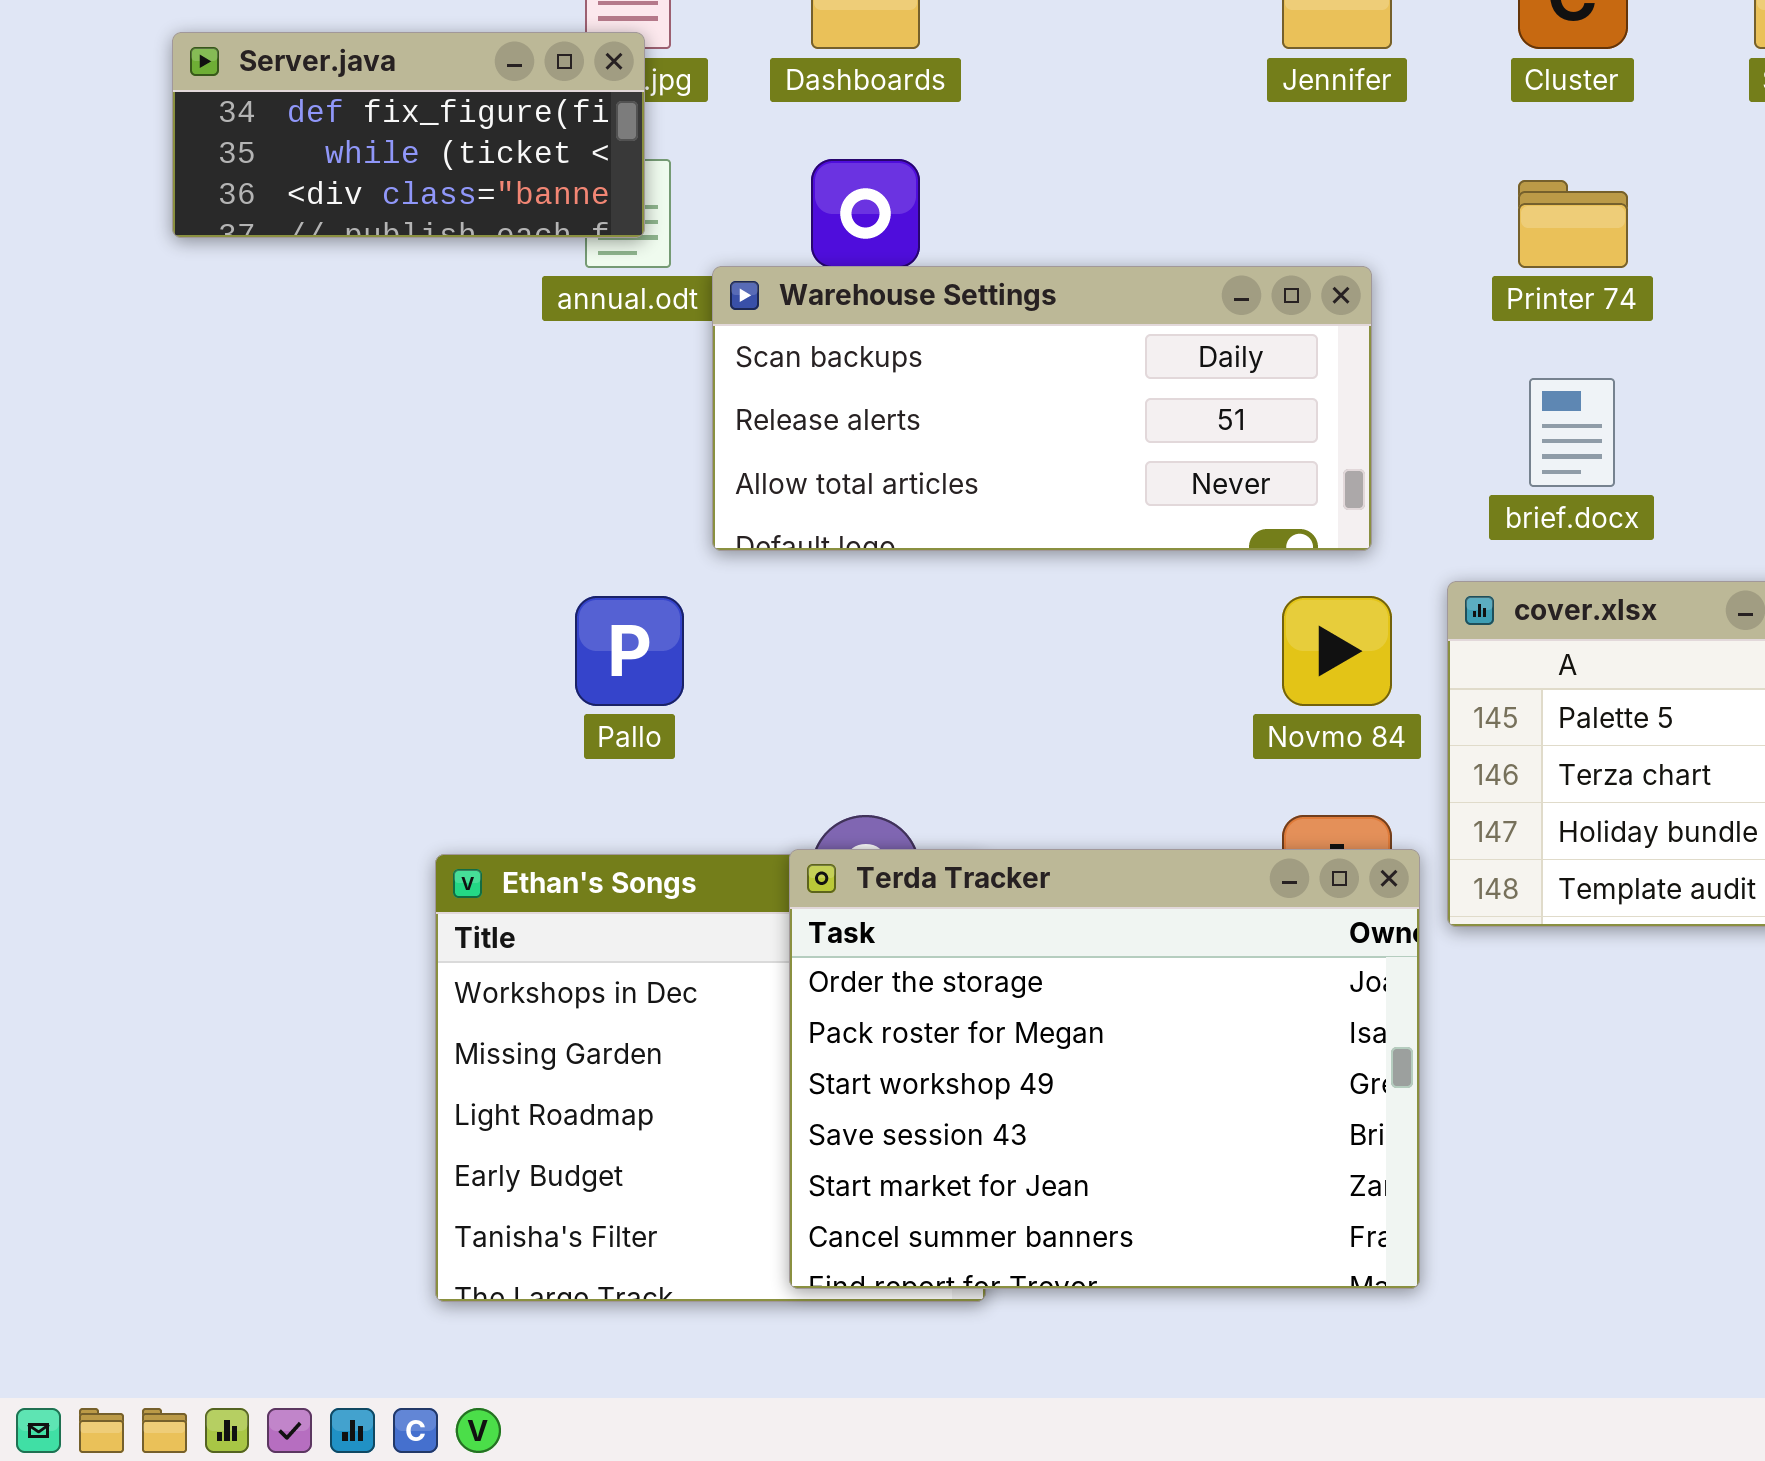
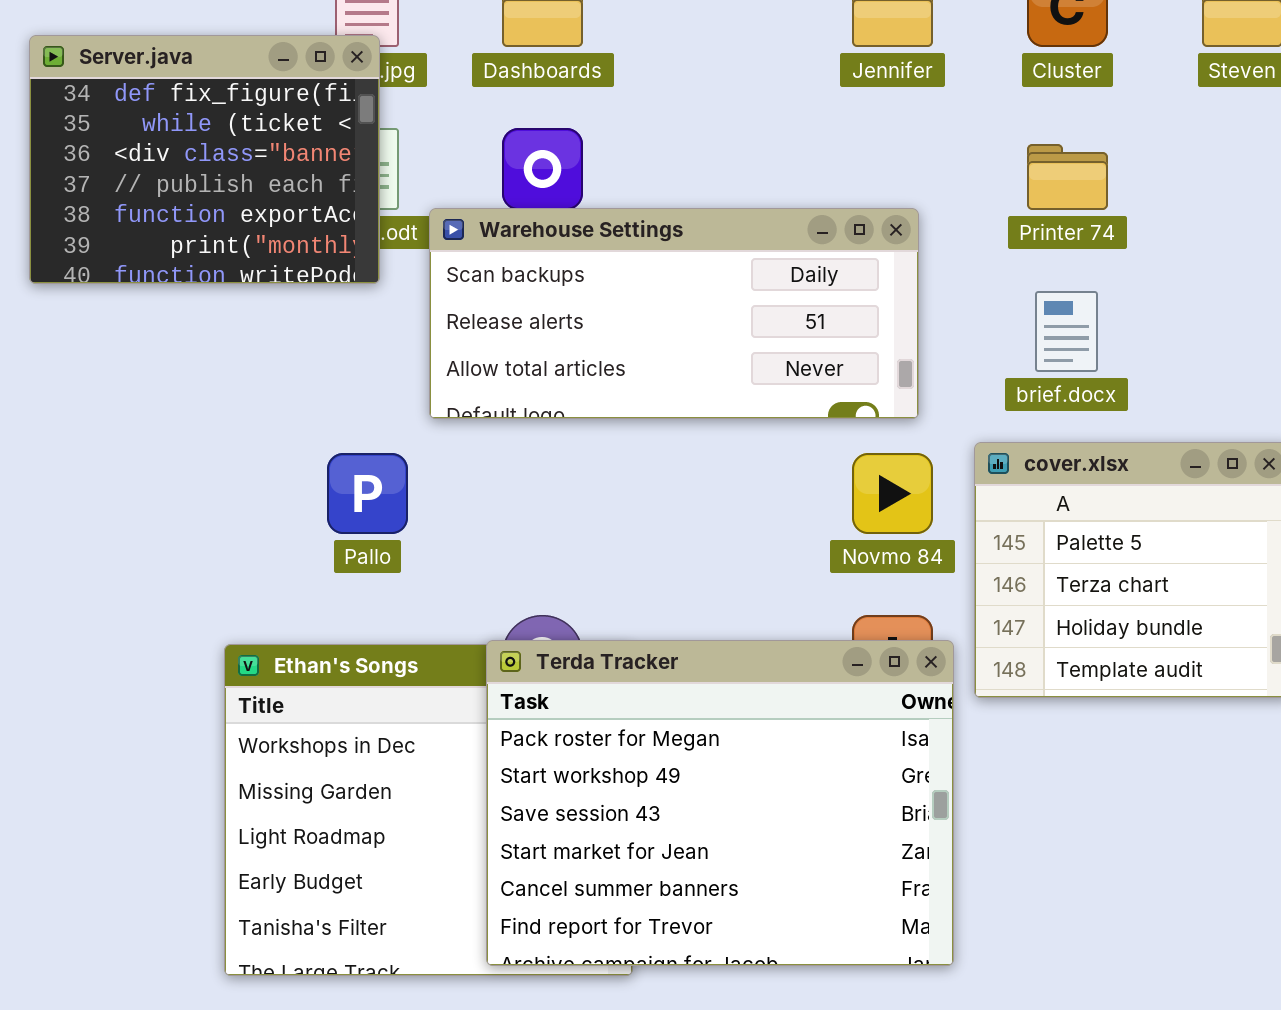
Server.java: [172,32,645,238] -> [29,35,380,284], resized
Terda Tracker: [789,849,1420,1289] -> [486,640,954,966], scrolled down 1 row

